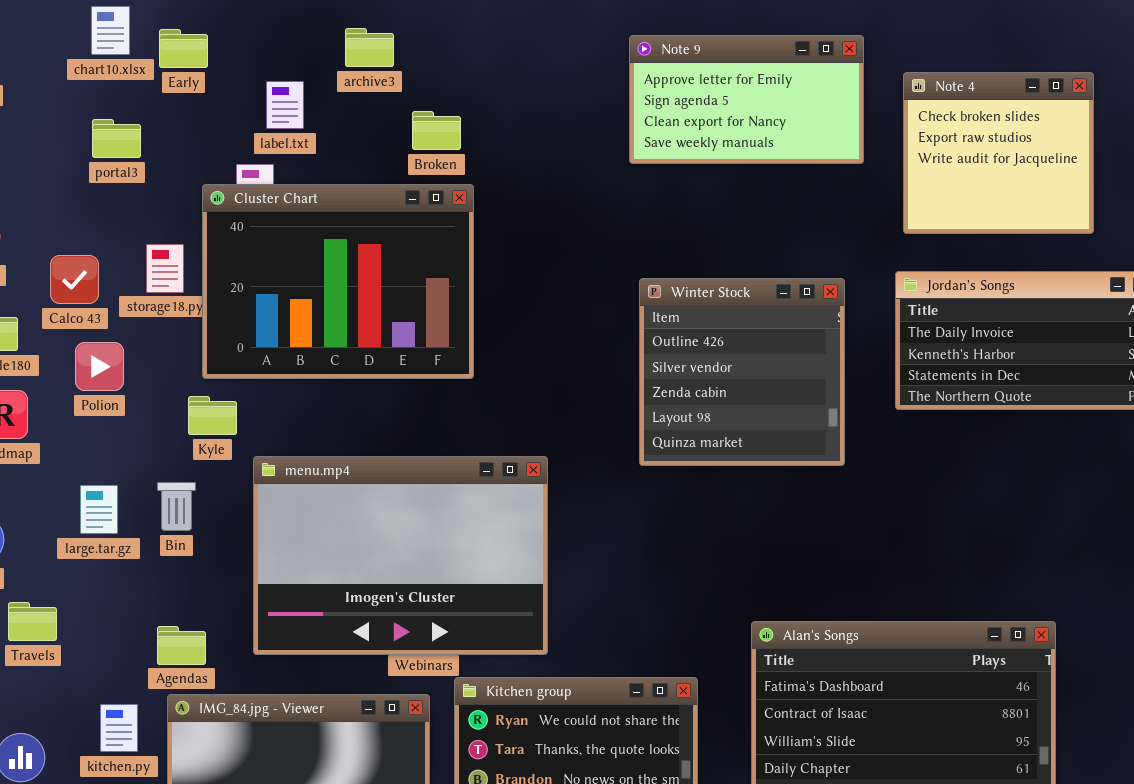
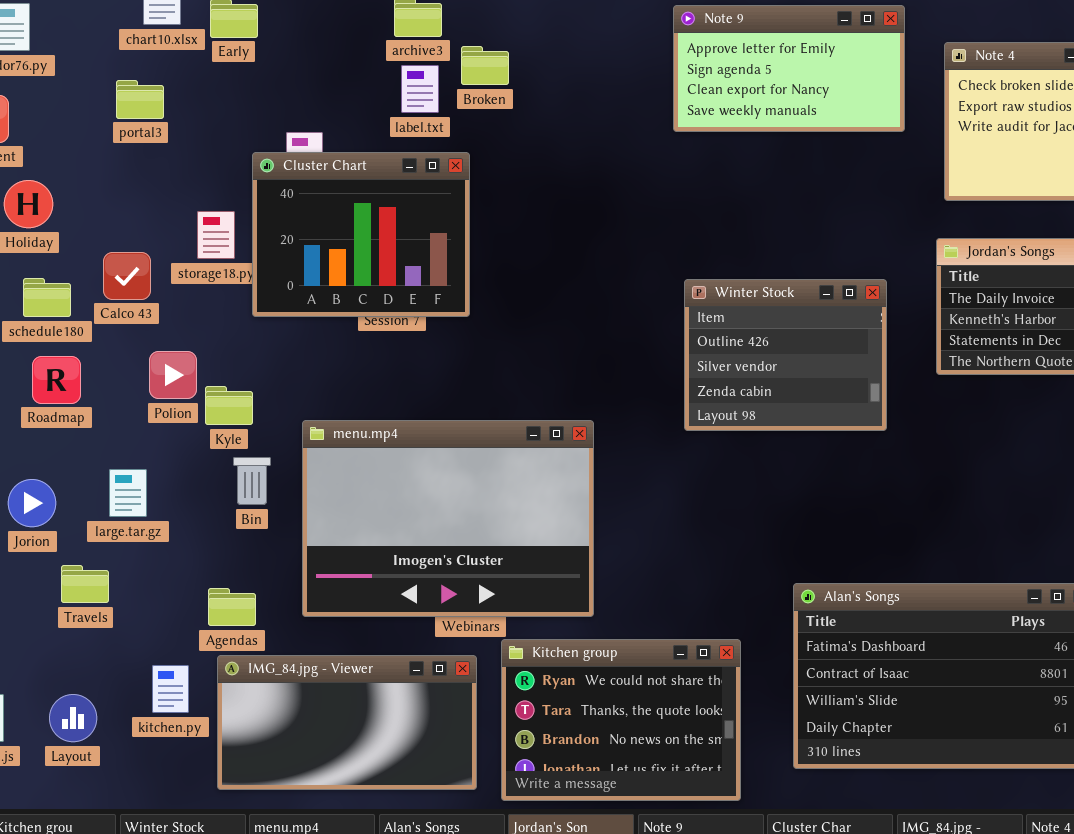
label.txt: [266,81,304,129] -> [401,65,439,113], moved
Broken: [412,111,461,150] -> [461,46,509,85], moved
portal3: [92,119,141,158] -> [116,80,164,119], moved
Cluster Chart: [202,184,474,379] -> [252,152,470,317], resized
Calco 43: [50,255,99,304] -> [103,252,151,300], moved
Winter Stock: [639,278,845,466] -> [684,279,887,431], resized
Polion: [75,342,124,391] -> [149,351,197,399], moved
Kyle: [188,396,237,435] -> [205,386,253,425], moved
Bin: [157,482,196,531] -> [233,457,271,505], moved
large.tar.gz: [80,485,118,534] -> [109,469,147,517], moved

